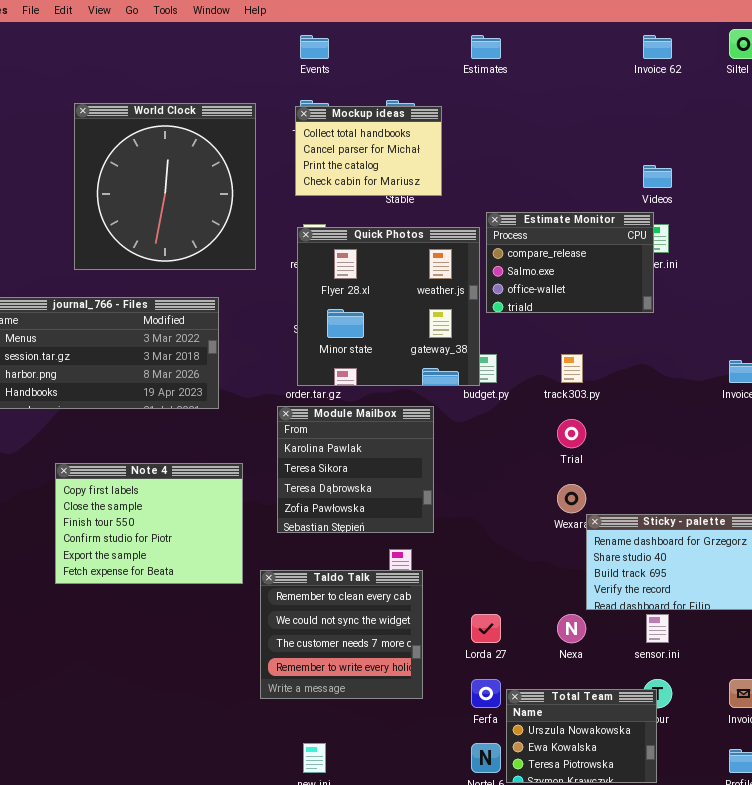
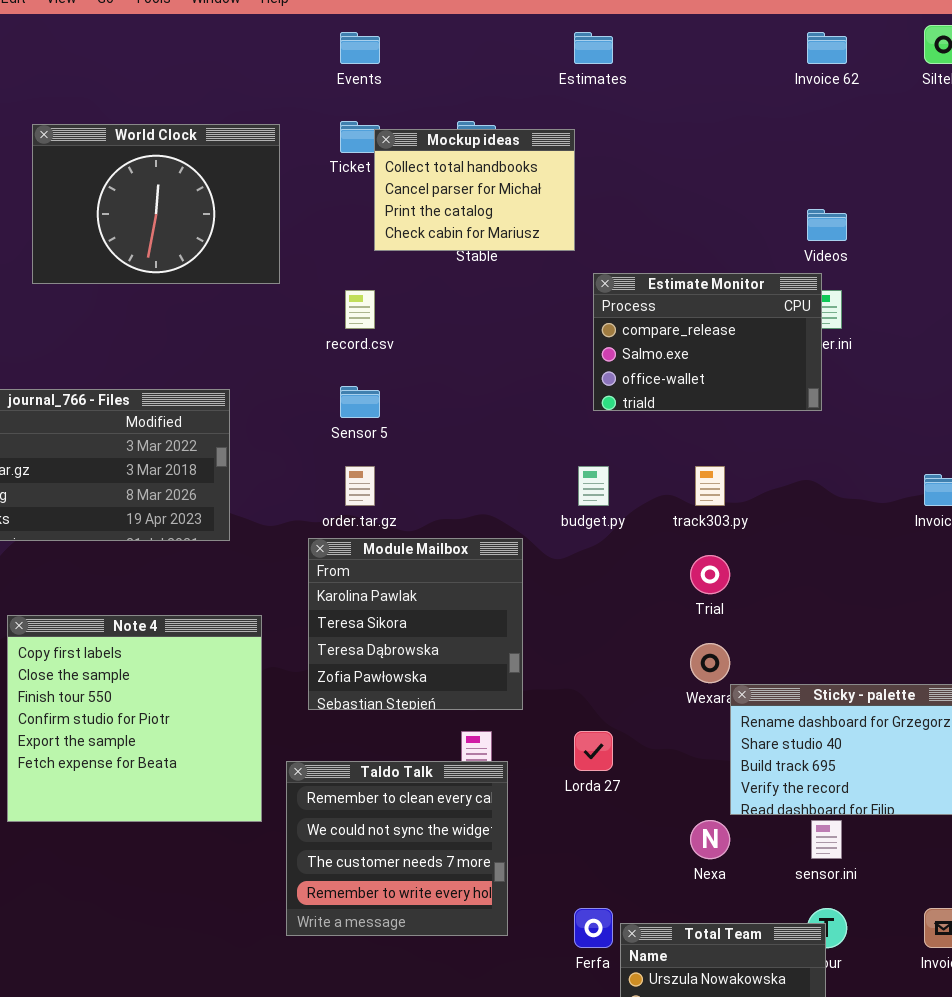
World Clock: [74,103,256,270] -> [32,124,280,284], resized
Mockup ideas: [295,106,442,196] -> [374,129,575,251], moved
Quick Photos: [297,227,480,386] -> none, closed
Note 4: [55,463,243,584] -> [7,615,262,822], resized
Lorda 27: [471,614,501,643] -> [574,731,613,771], moved

